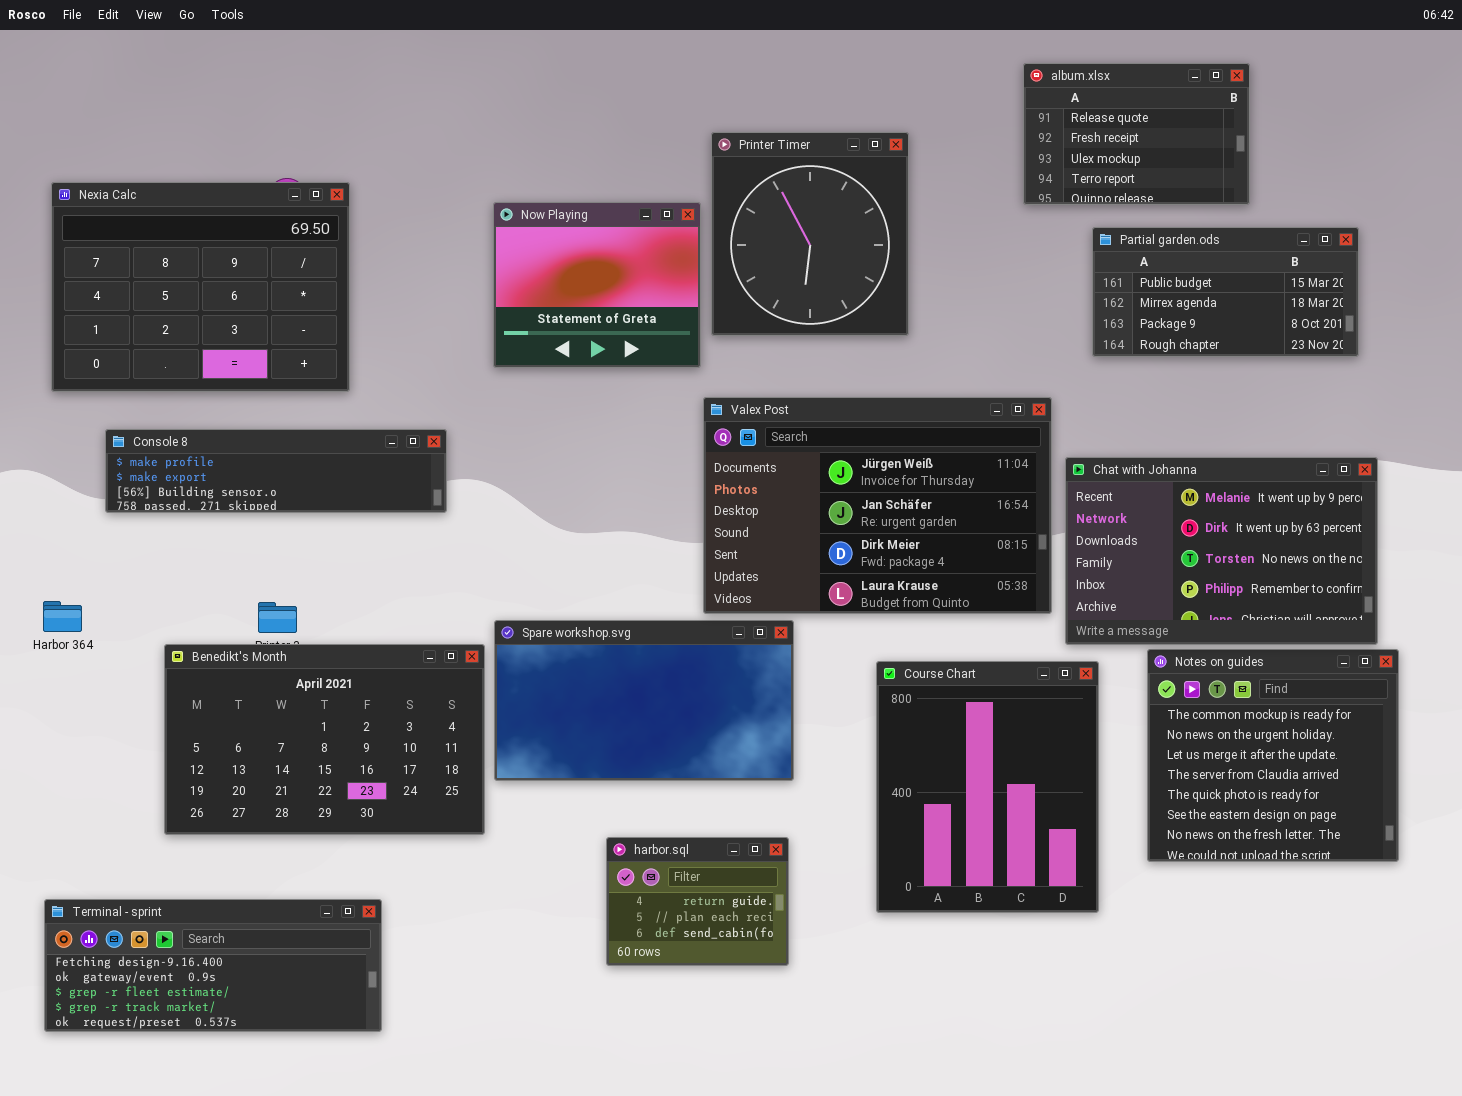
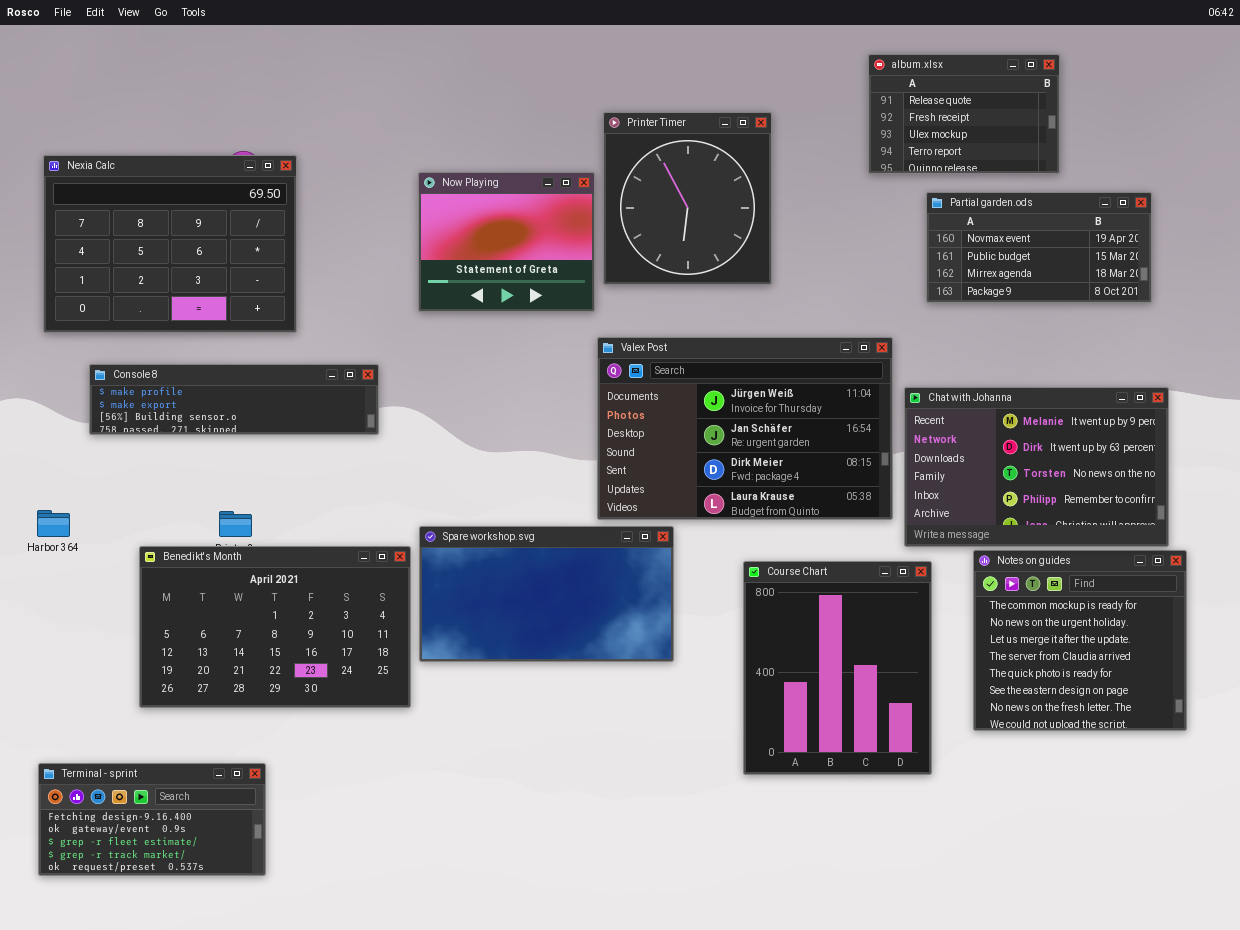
Partial garden.ods: [1092,227,1359,357] -> [926,192,1152,303], scrolled up 1 row
harbor.sql: [606,837,789,966] -> none, closed
Terminal - sprint: [44,899,382,1032] -> [38,763,266,876], resized

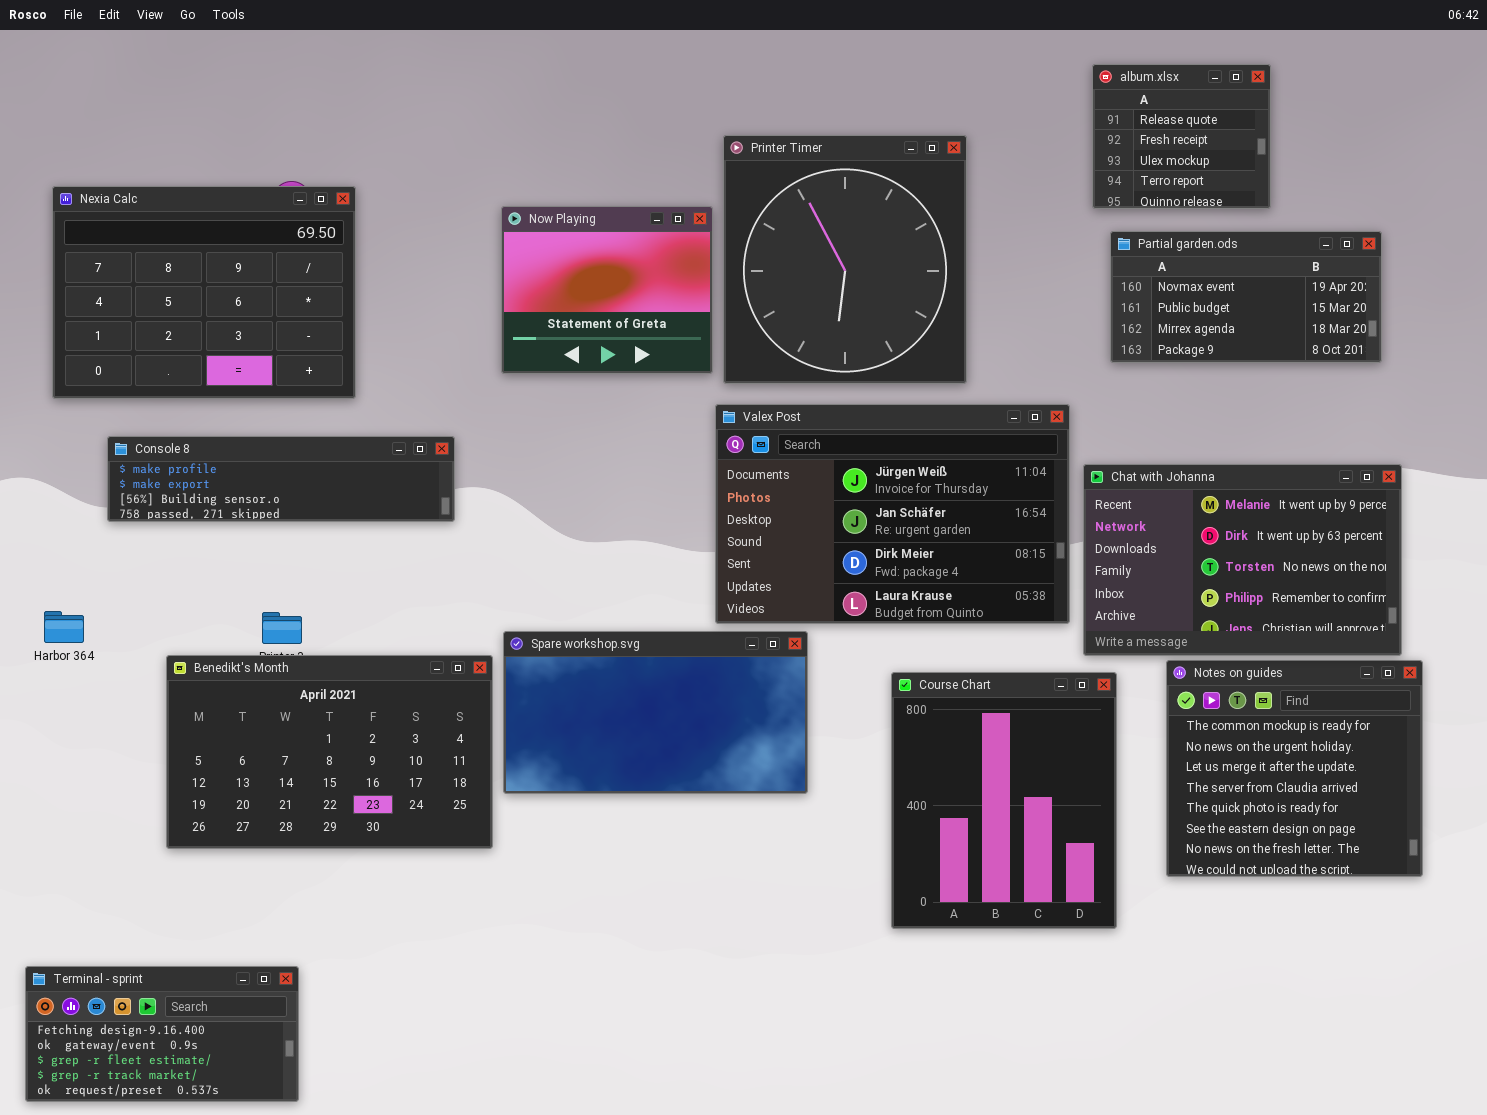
album.xlsx: [868,54,1060,174] -> [1092,64,1271,209], resized
Printer Timer: [603,112,772,285] -> [723,135,967,384], resized
Terminal - sprint: [38,763,266,876] -> [25,966,299,1102], moved

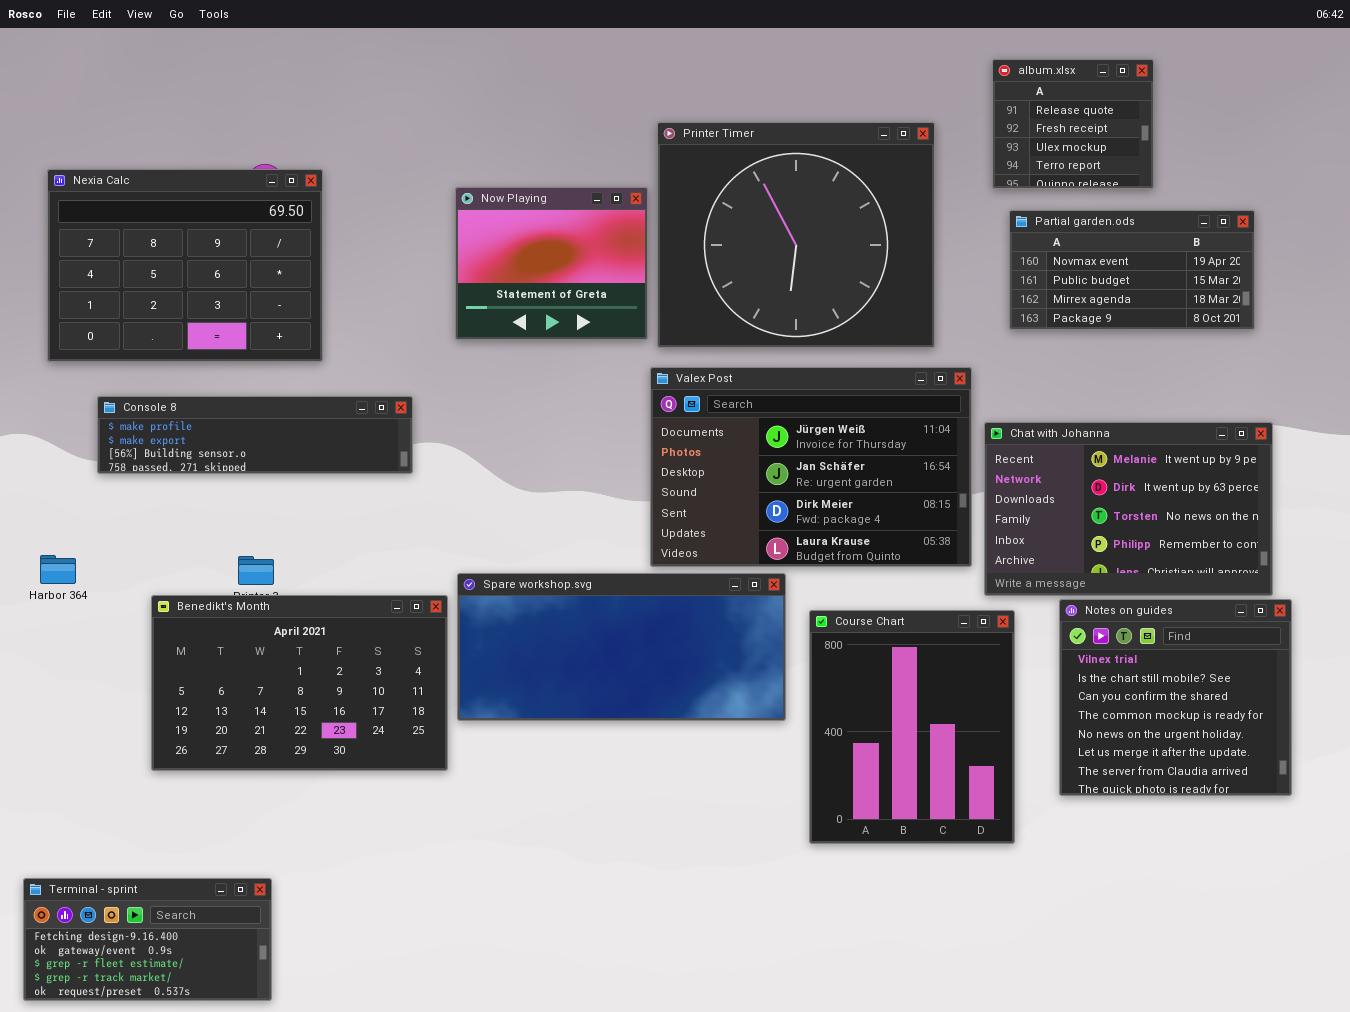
Printer Timer: [723,135,967,384] -> [657,122,935,348], resized
Spare workshop.svg: [503,631,808,794] -> [457,573,786,721], resized
Notes on guides: [1166,660,1423,877] -> [1059,599,1292,796], scrolled up 3 rows

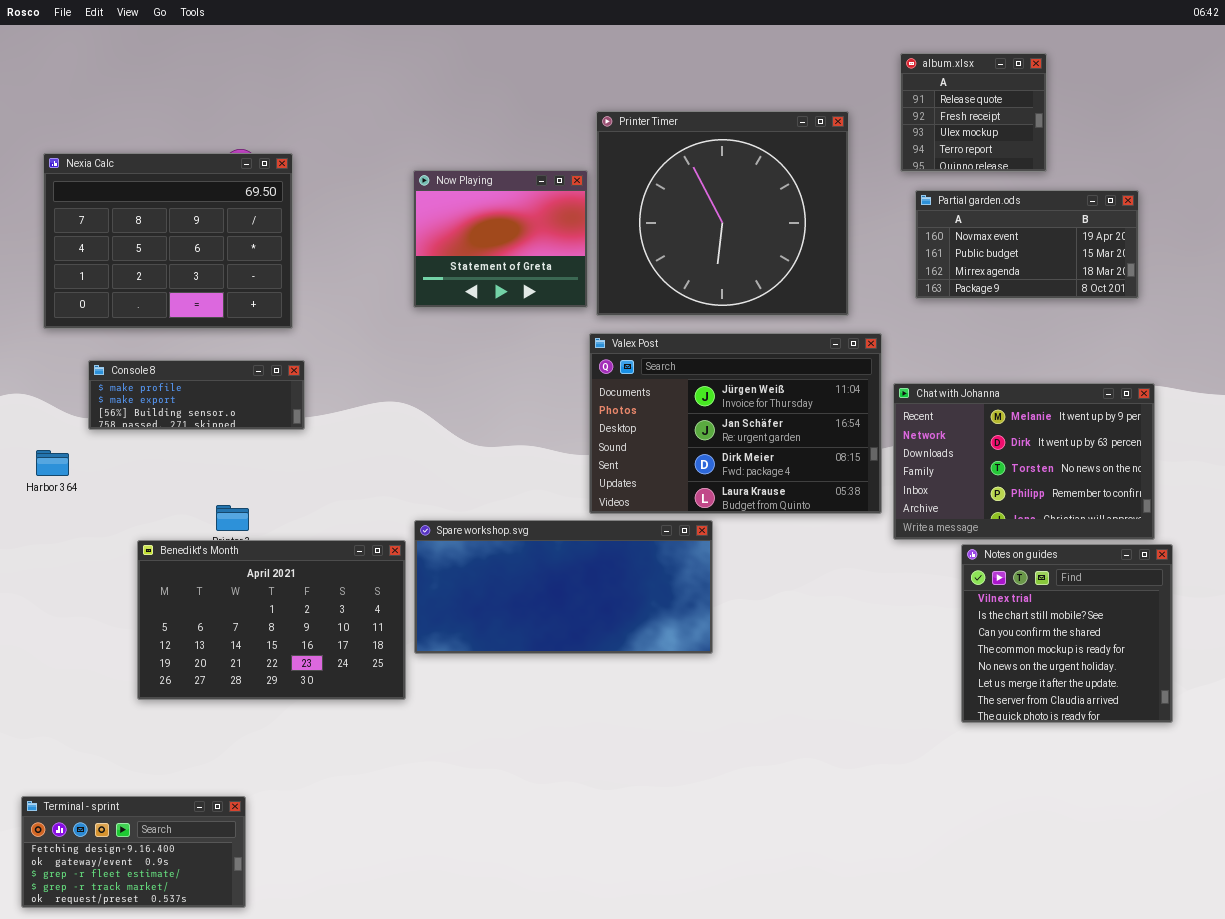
Console 8: [97,396,413,474] -> [88,360,305,430], resized
Harbor 364: [40,555,76,584] -> [36,450,69,476], moved
Course Chart: [809,610,1015,844] -> none, closed

